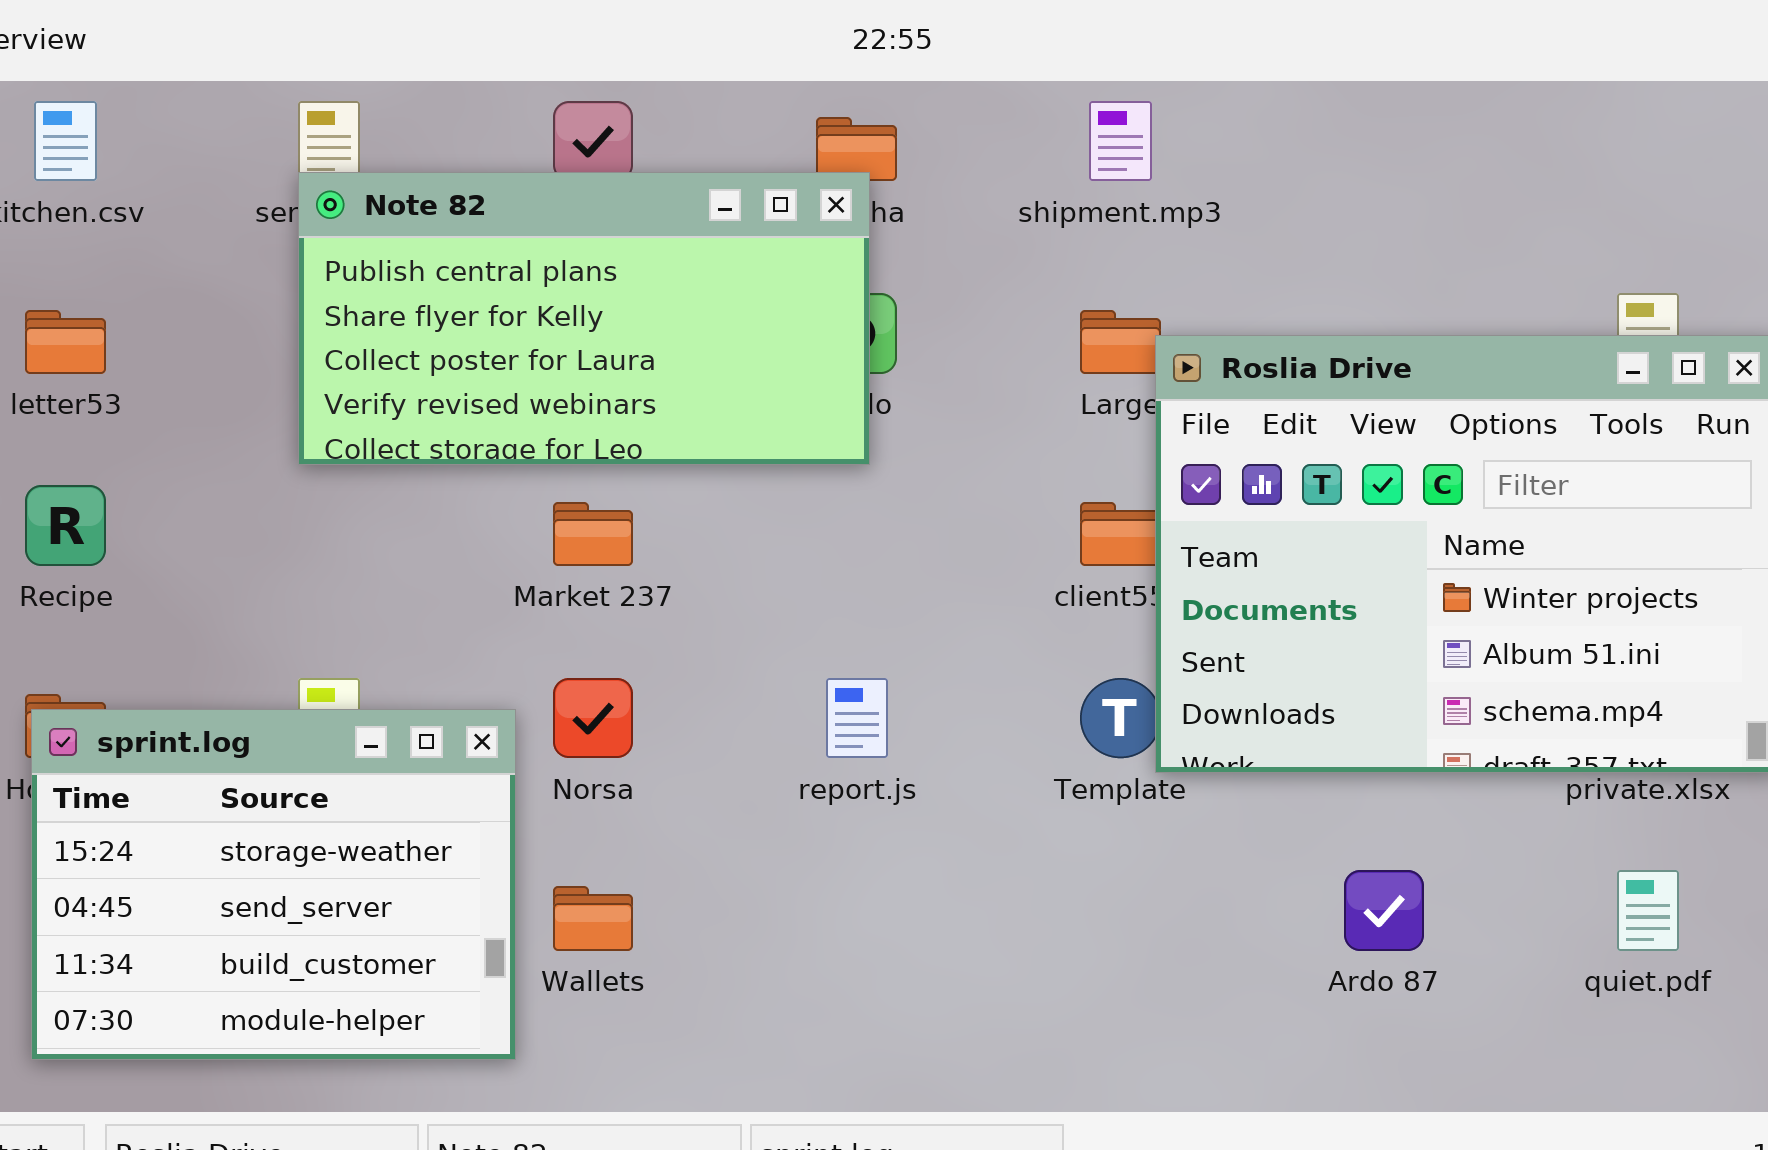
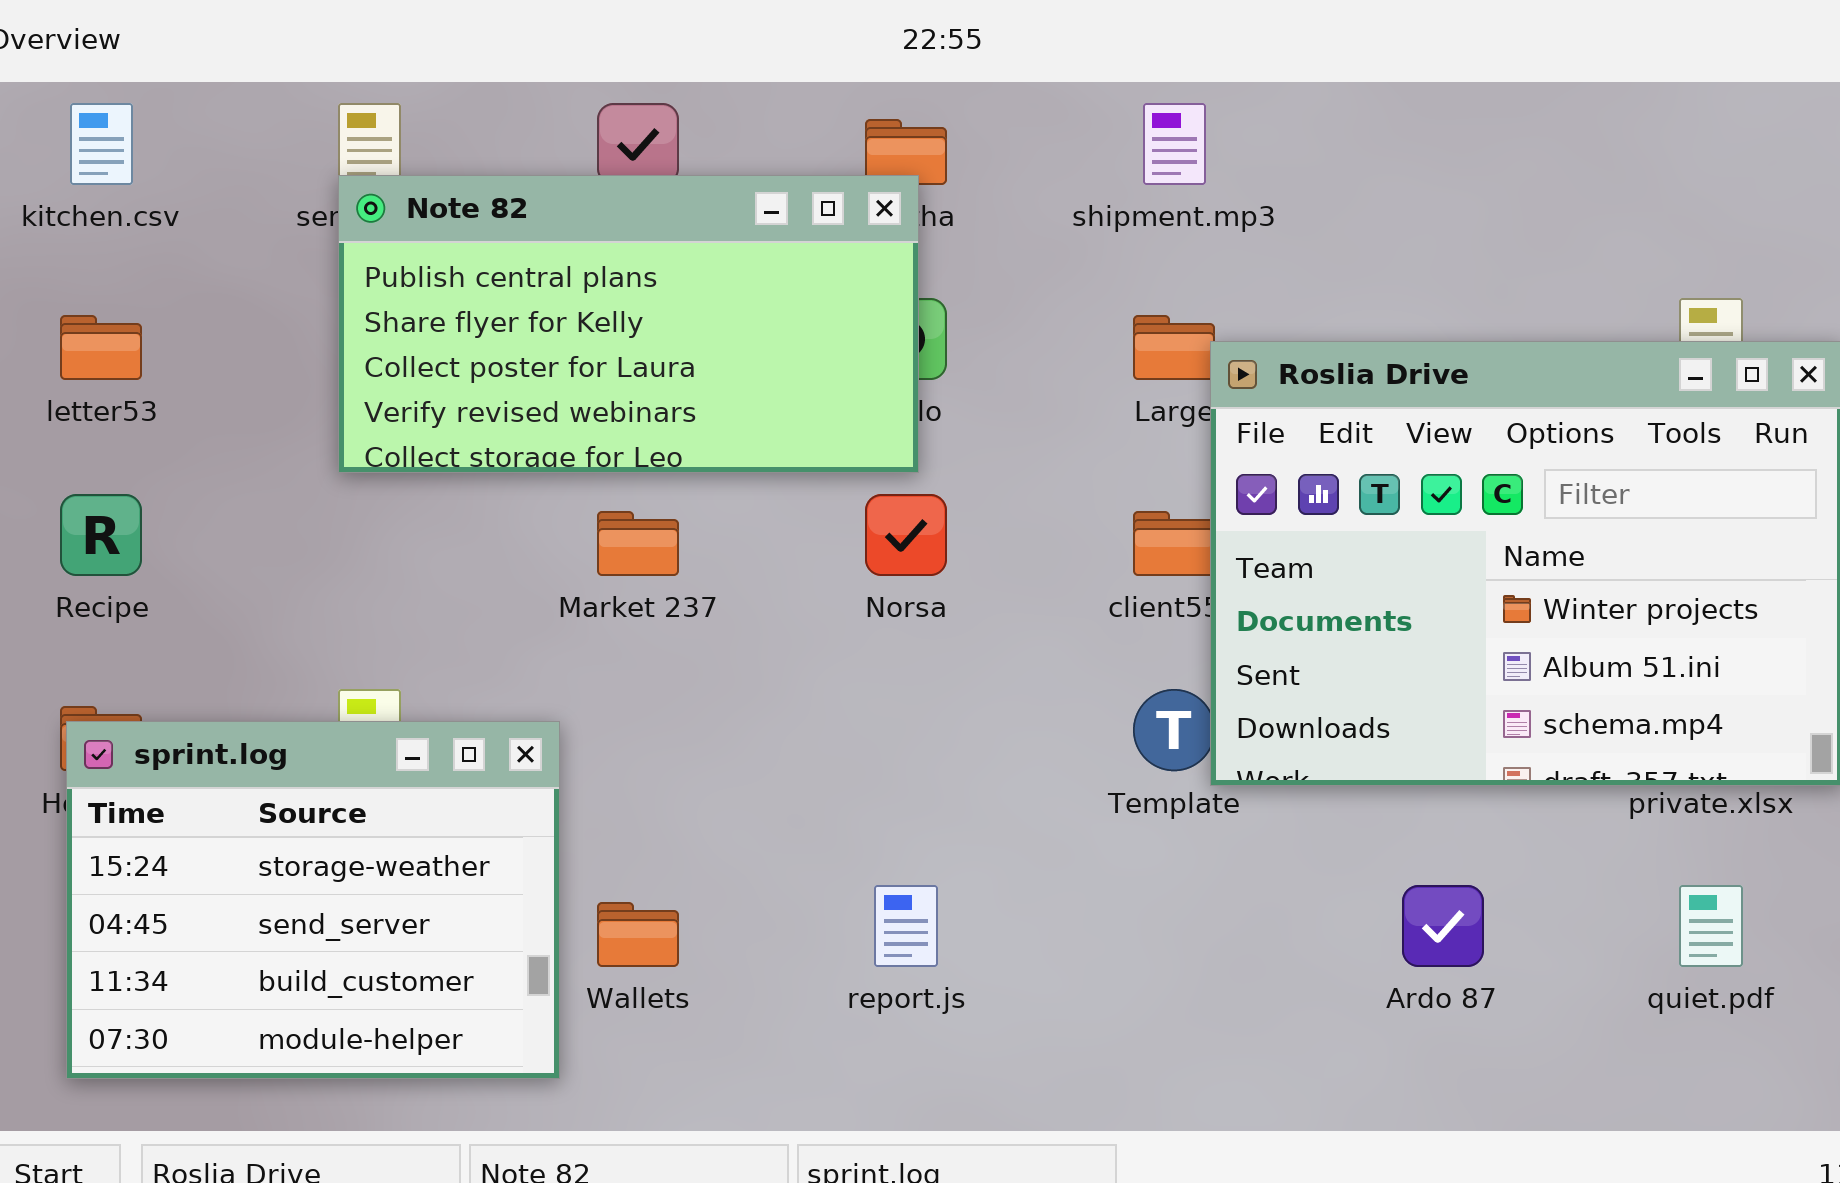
Norsa: [553,678,633,758] -> [865,494,947,576], moved
report.js: [826,678,888,758] -> [874,885,938,967], moved

